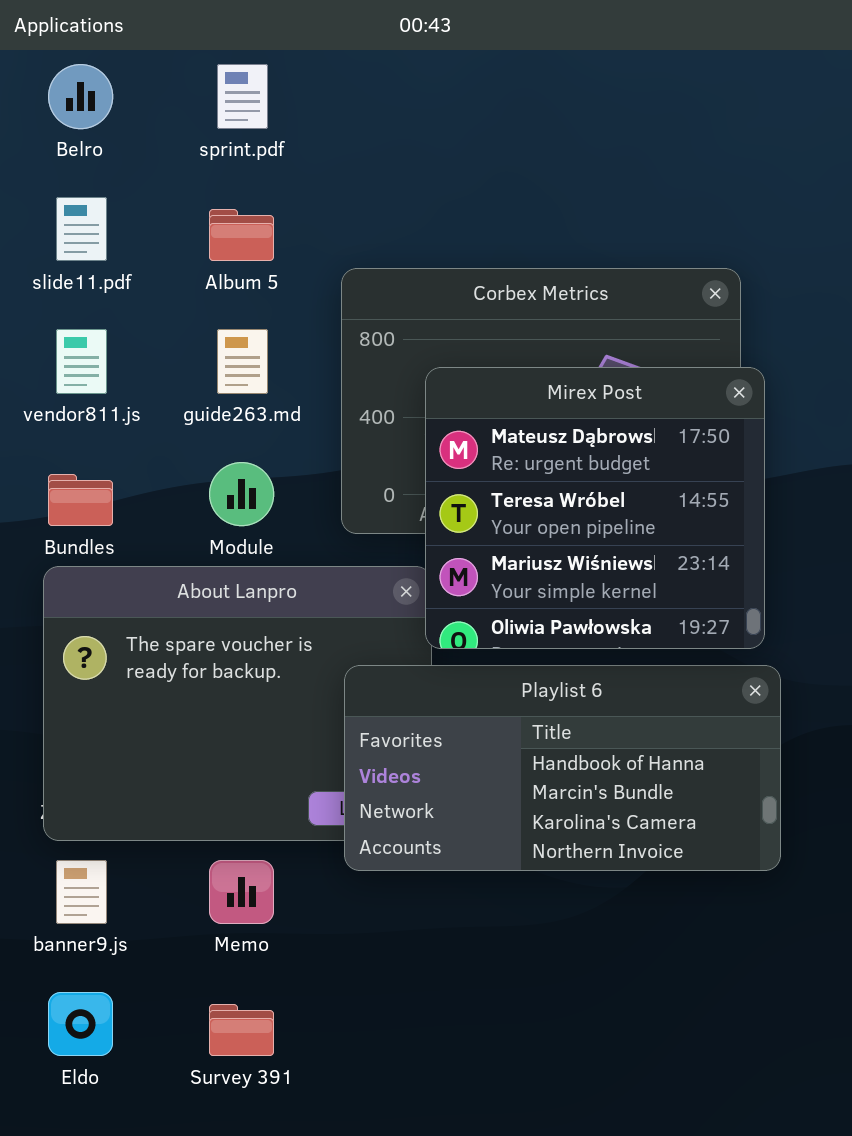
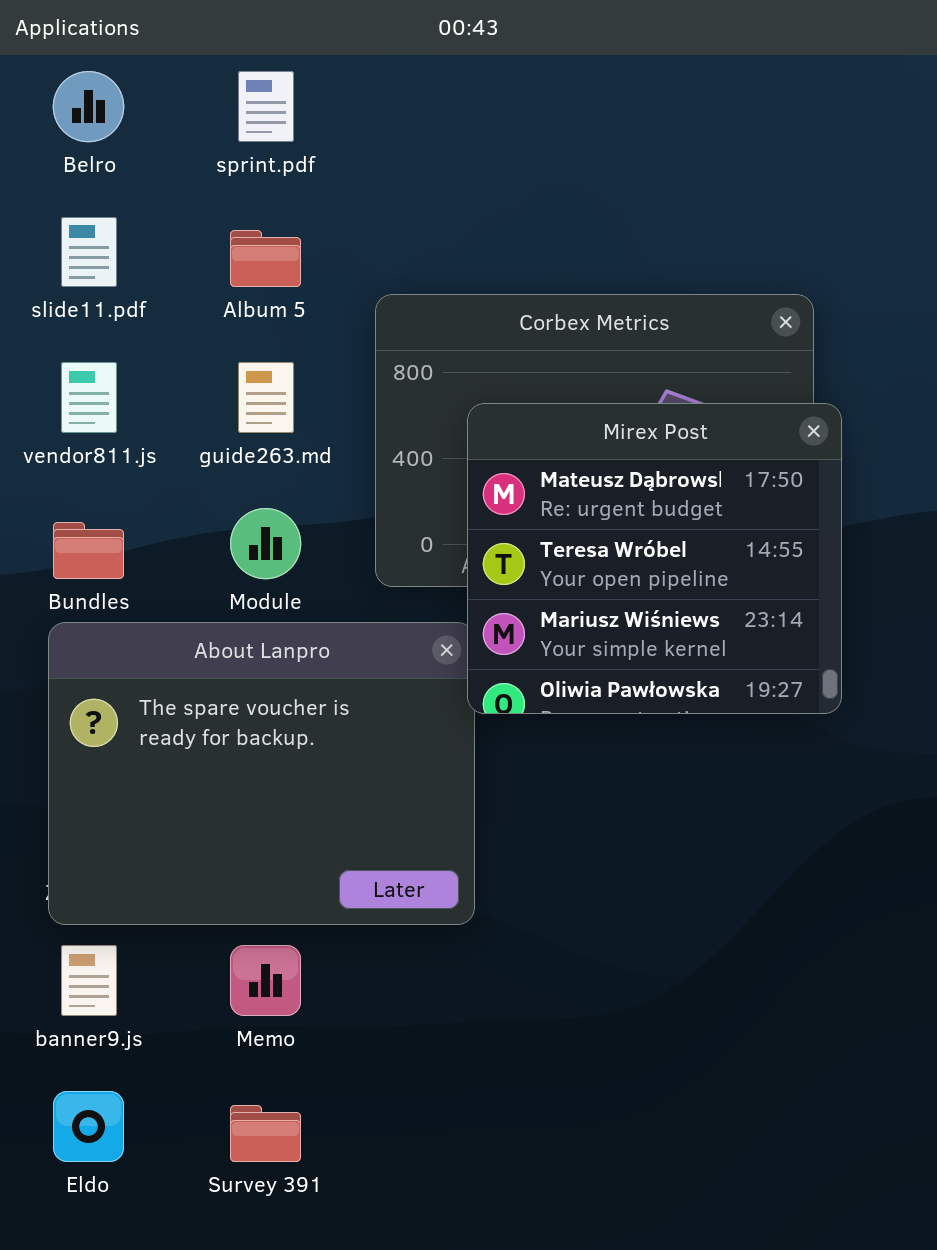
Playlist 6: [344,665,781,871] -> none, closed

